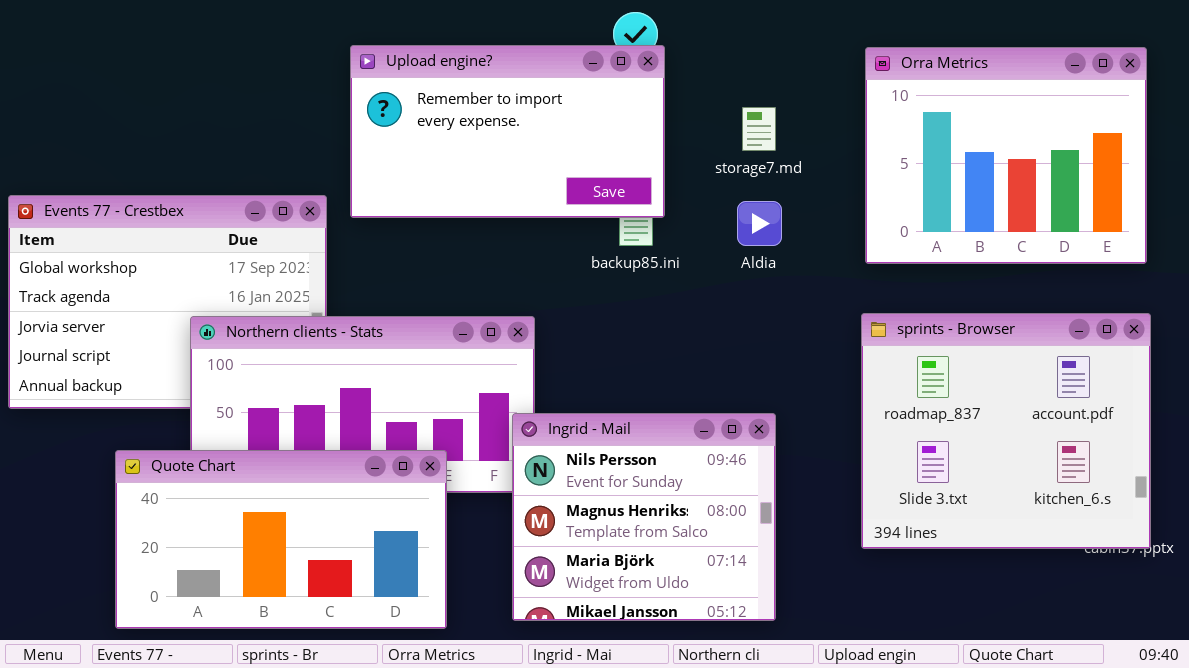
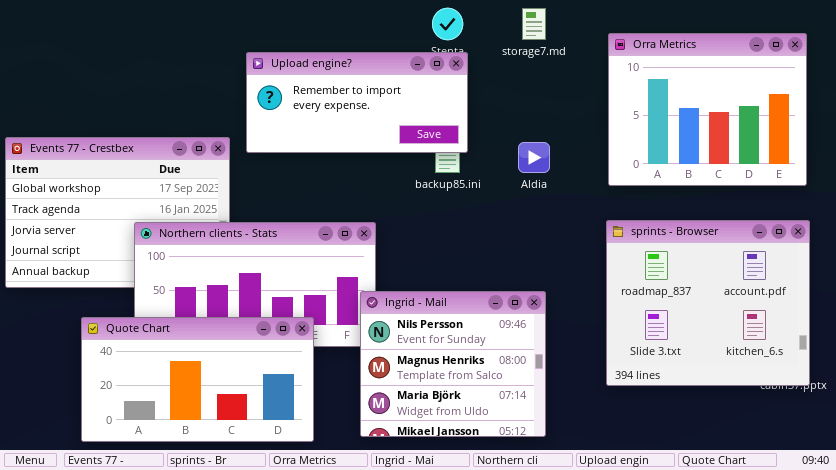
Upload engine?: [350,45,665,218] -> [246,52,468,153], resized
storage7.md: [742,107,776,151] -> [522,8,546,40], moved

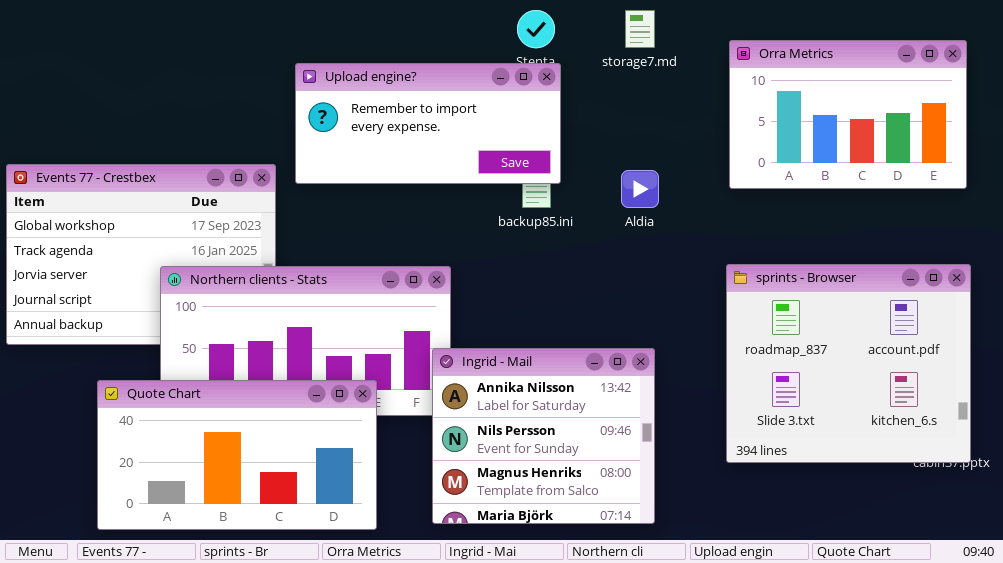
Orra Metrics: [608,33,807,186] -> [729,40,967,189], resized
Ingrid - Mail: [360,291,546,437] -> [432,348,655,524], scrolled up 1 row

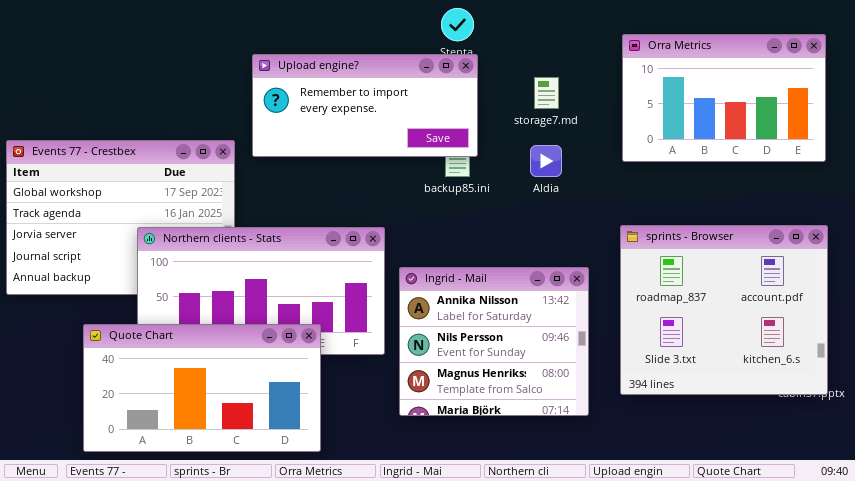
storage7.md: [625,10,655,48] -> [534,77,559,109], moved
Ingrid - Mail: [432,348,655,524] -> [399,267,589,416], moved

